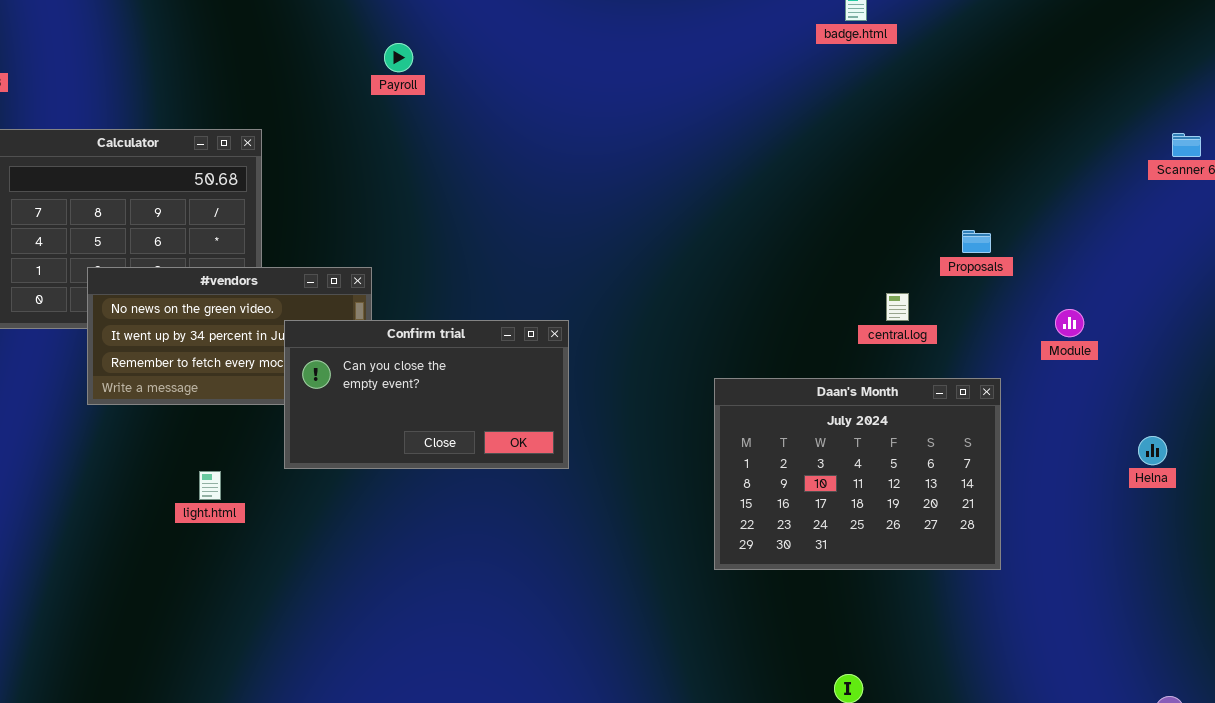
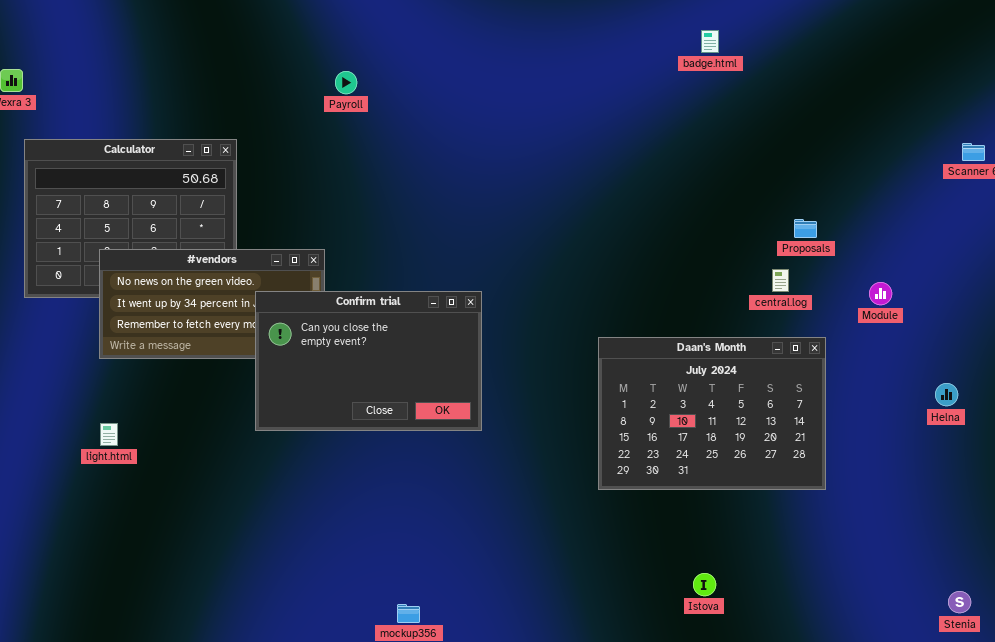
central.log: [886,293,909,321] -> [772,269,789,292], moved
Confirm trial: [284,320,569,469] -> [255,291,482,431], resized
light.html: [199,471,221,500] -> [100,423,118,446], moved

